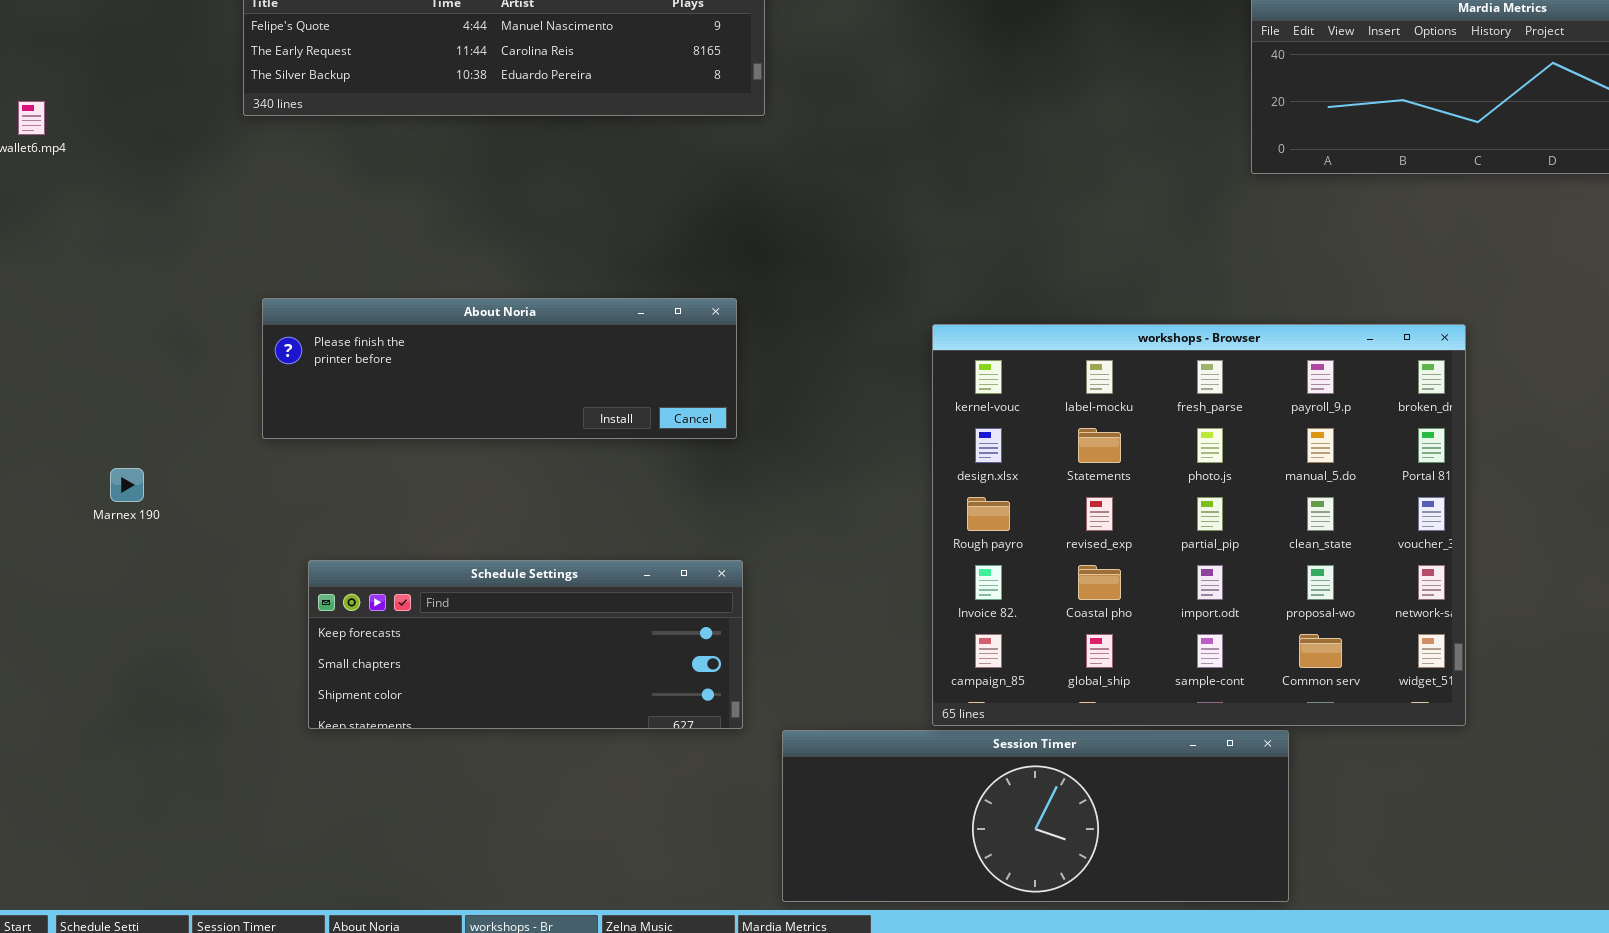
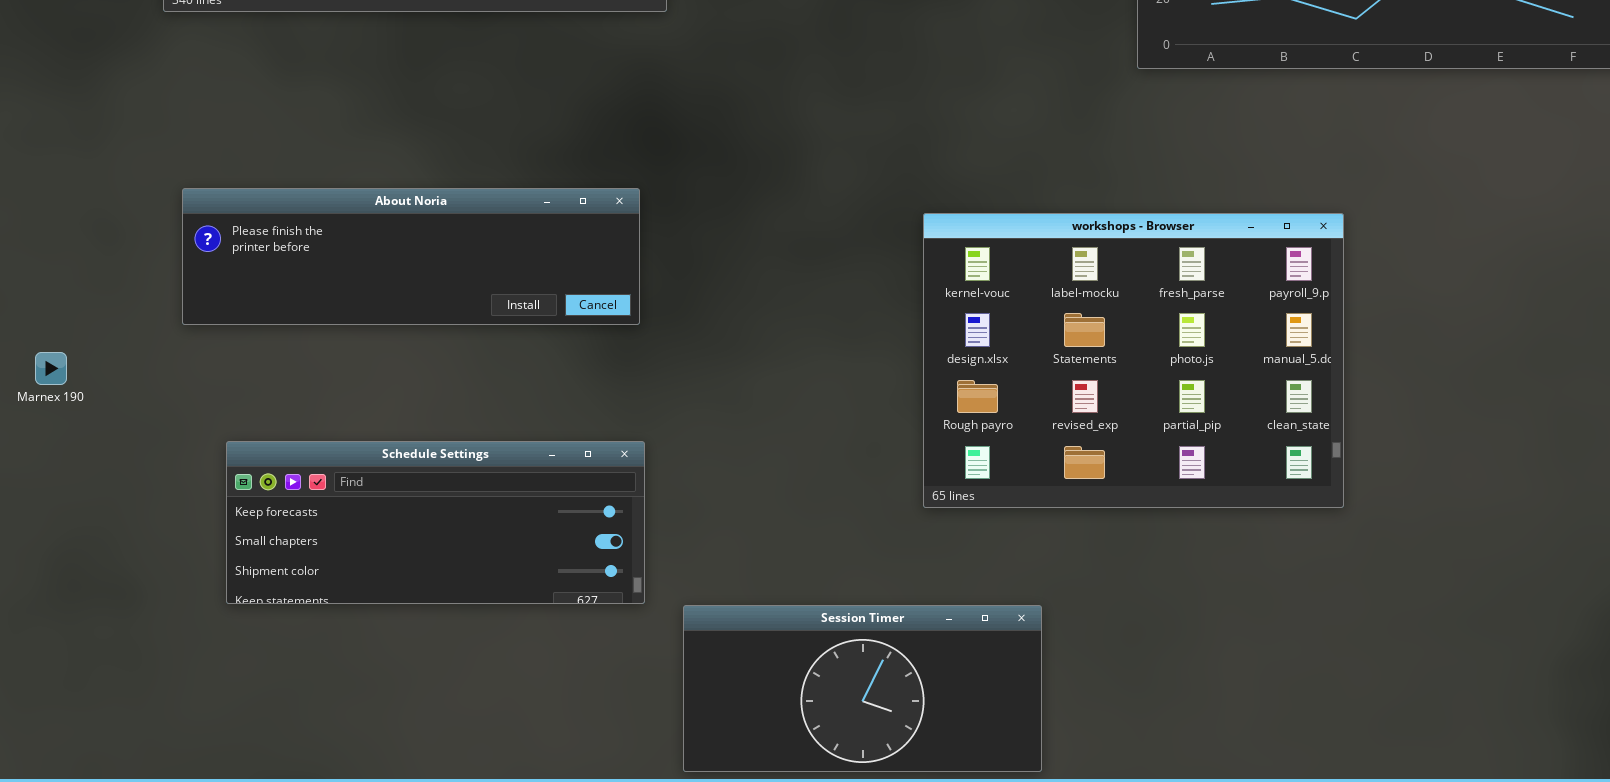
workshops - Browser: [932,324,1466,726] -> [923,213,1344,508], resized
Session Timer: [782,730,1289,902] -> [683,605,1042,772], resized

